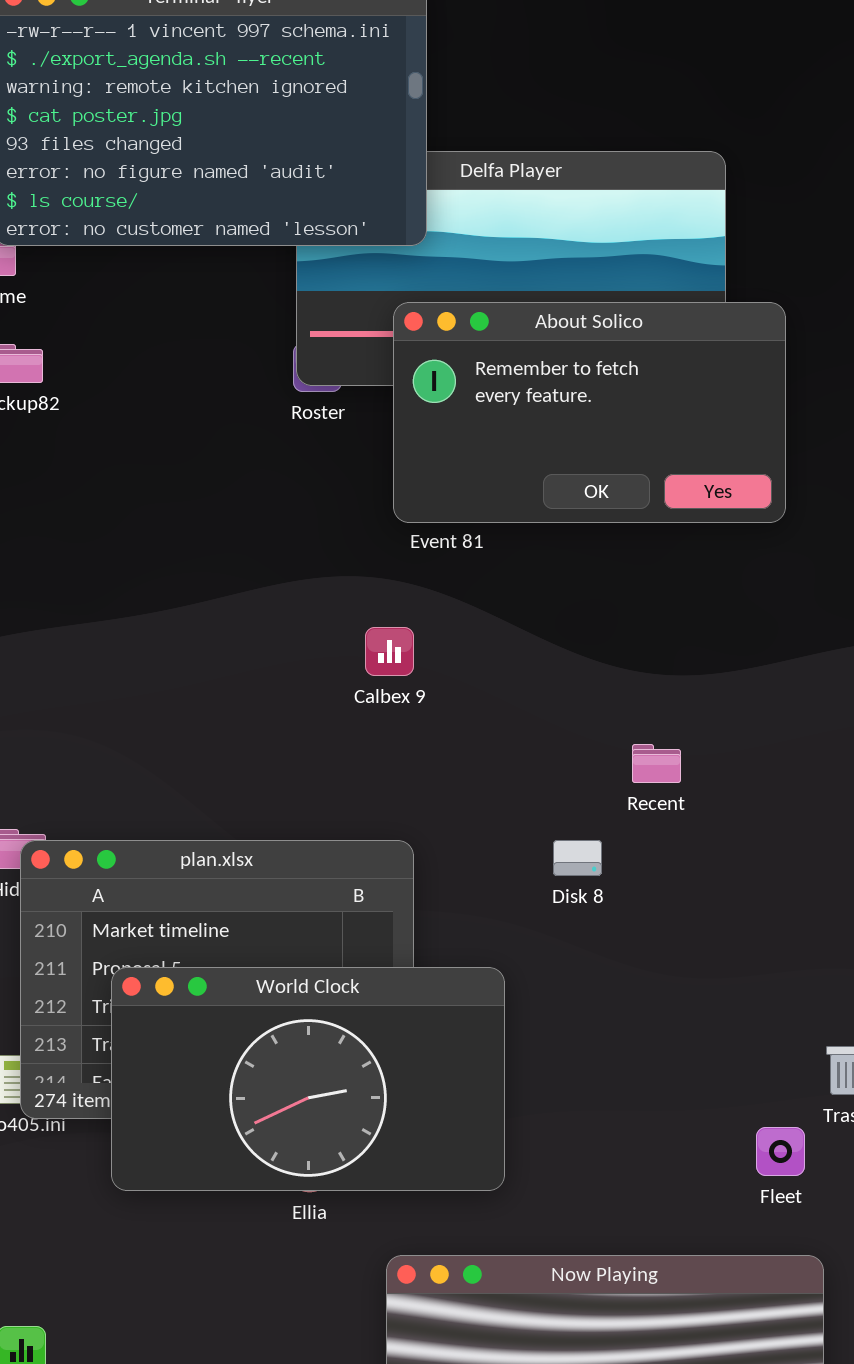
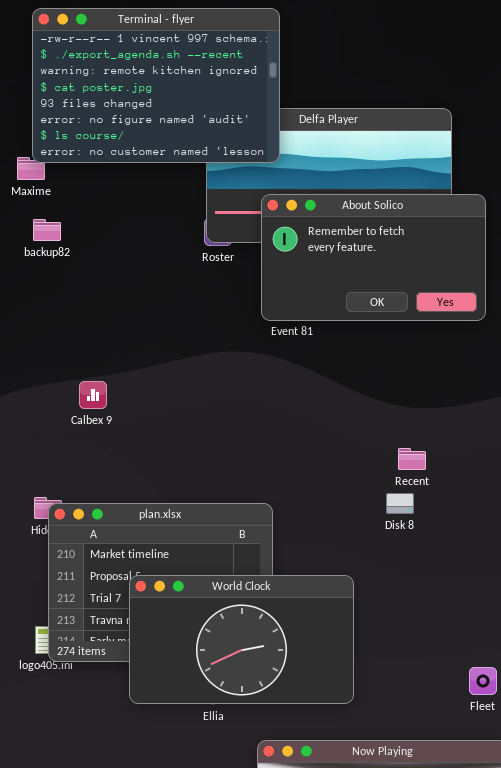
Calbex 9: [365,627,414,676] -> [79,381,107,409], moved
Disk 8: [553,840,602,876] -> [386,493,414,514], moved
World Clock: [111,967,505,1191] -> [129,575,354,704], moved

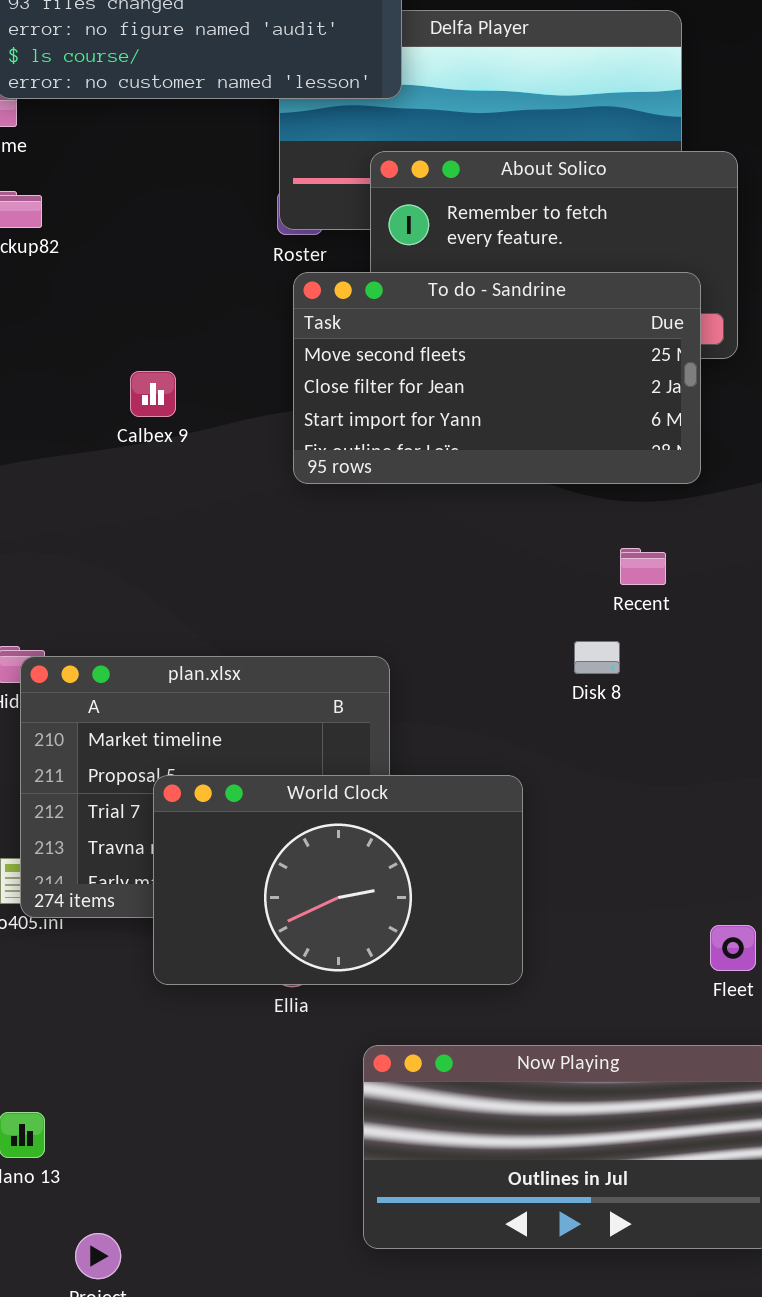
To do - Sandrine: none -> [293,272,701,484], opened
Calbex 9: [79,381,107,409] -> [130,371,176,417], moved
Recent: [398,448,426,470] -> [620,548,666,585], moved

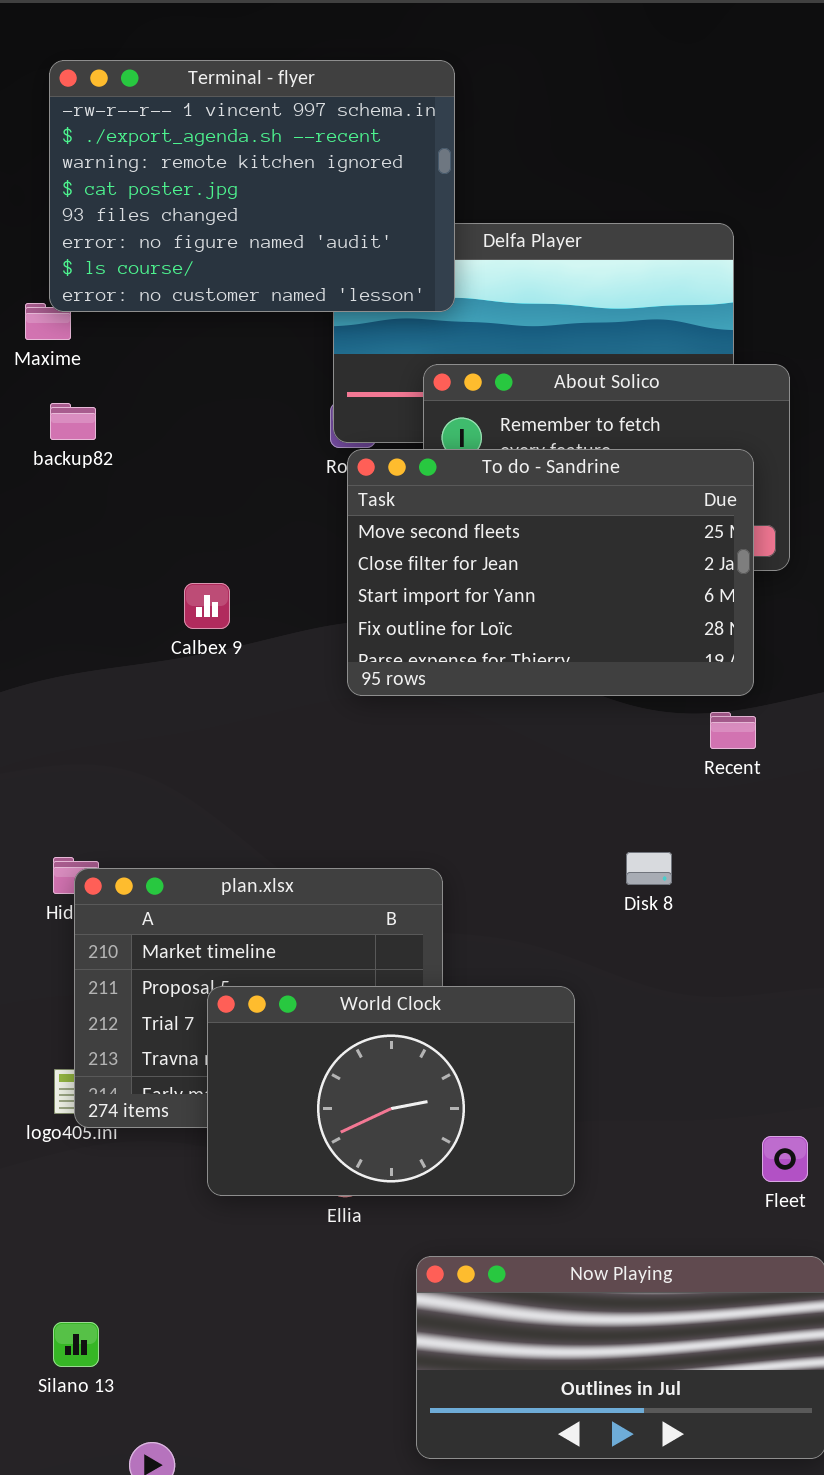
To do - Sandrine: [293,272,701,484] -> [347,449,754,696], resized
Recent: [620,548,666,585] -> [710,712,756,749], moved

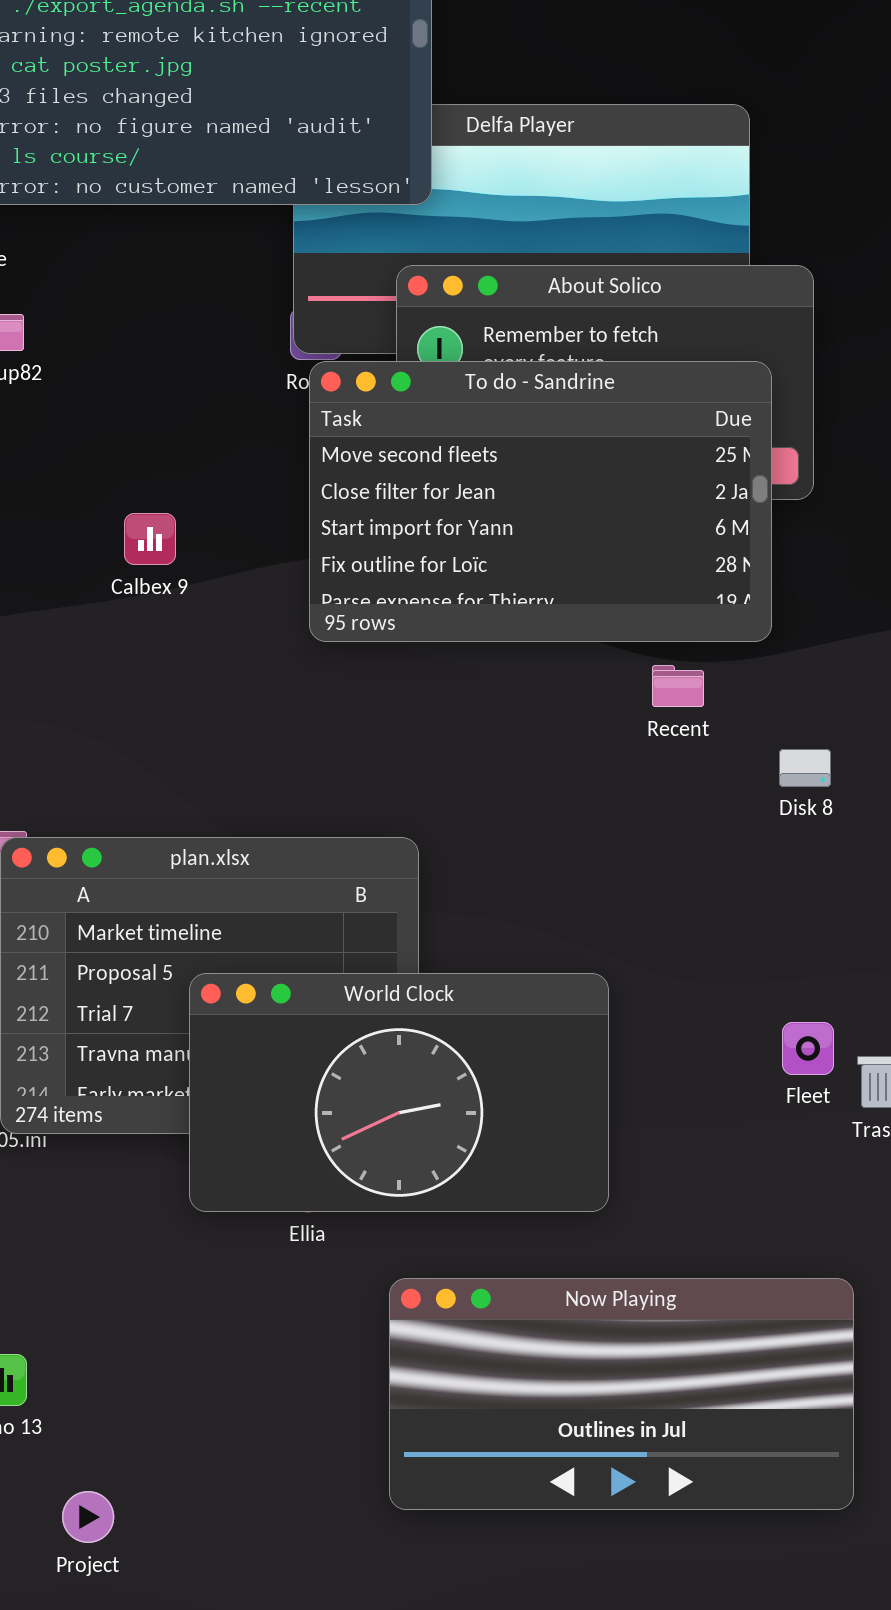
Recent: [710,712,756,749] -> [652,665,704,707], moved
Disk 8: [626,852,672,885] -> [779,749,831,787], moved
World Clock: [207,986,575,1196] -> [189,973,609,1212], moved
Fleet: [762,1136,808,1182] -> [782,1022,834,1075], moved

